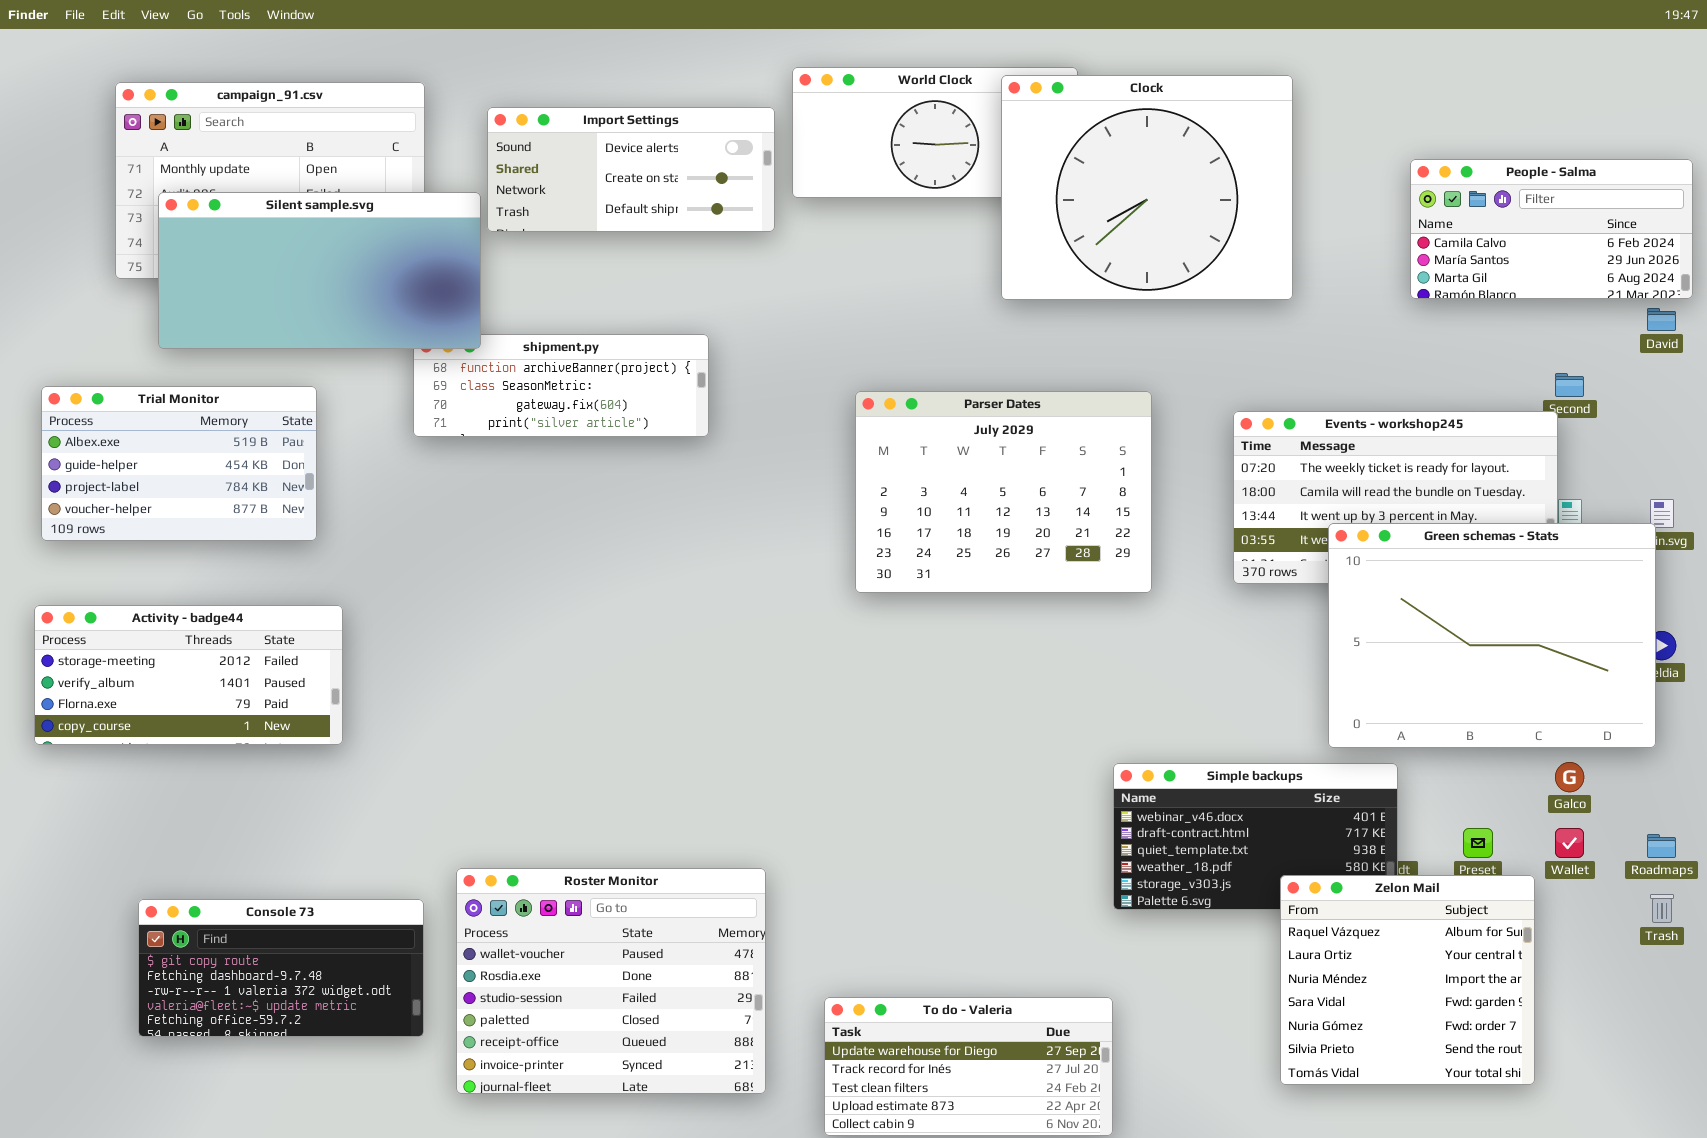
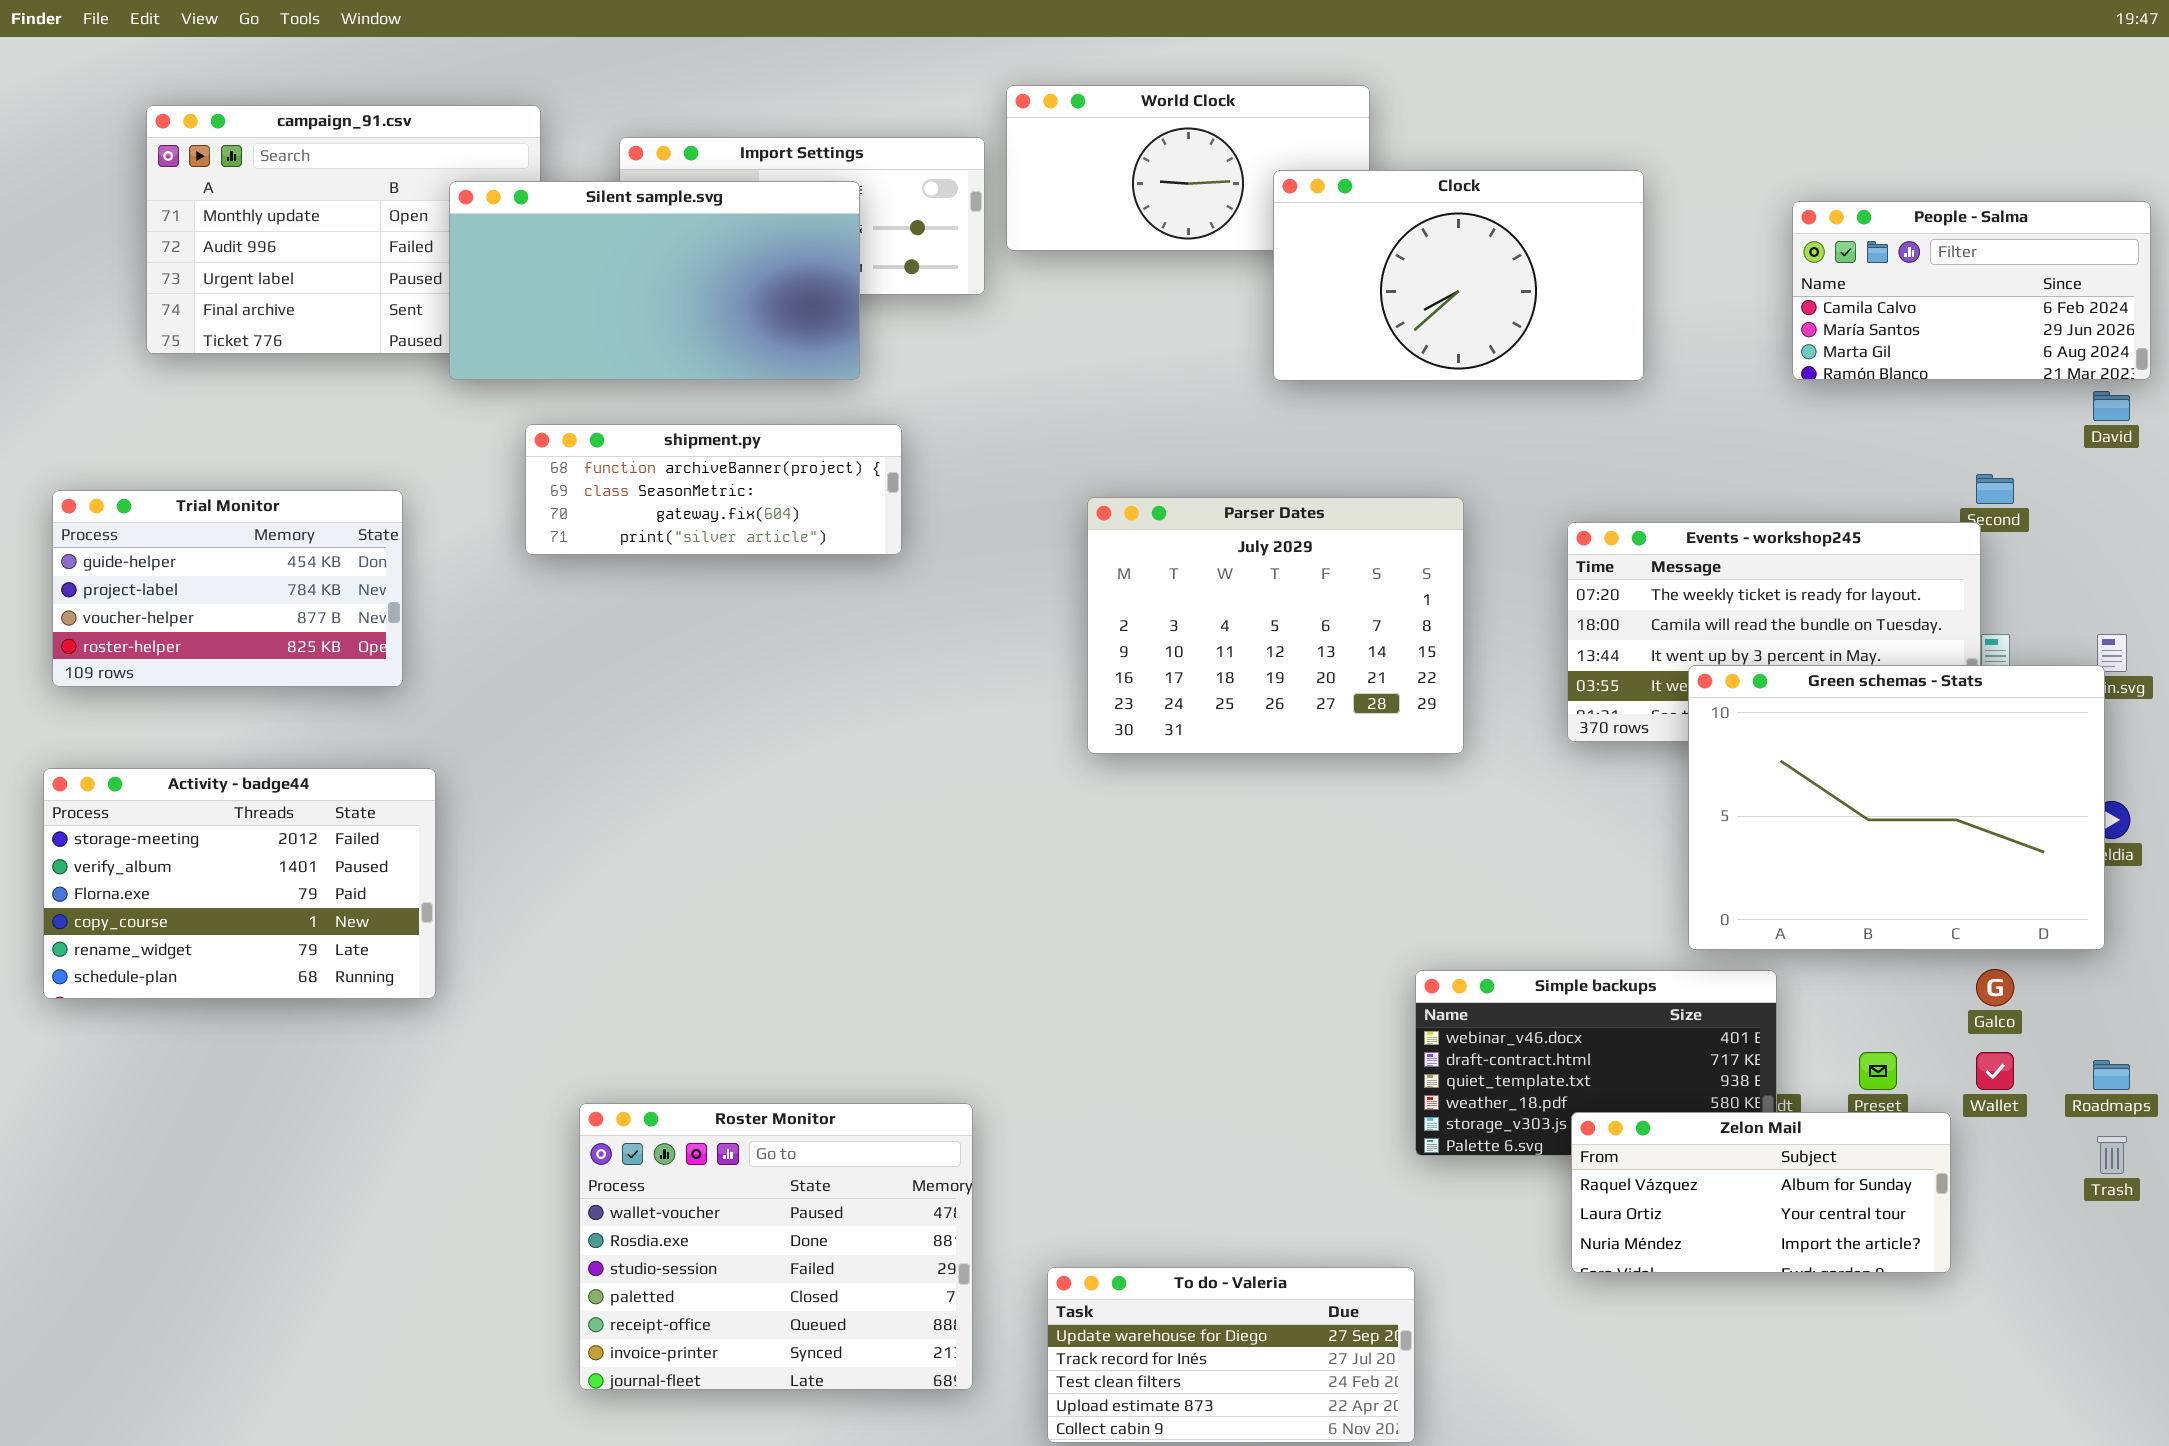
Clock: [1001,75,1293,300] -> [1273,170,1644,381], resized
Silent sample.svg: [158,192,481,349] -> [449,181,860,380], moved
Trial Monitor: [41,386,317,541] -> [52,490,403,687], scrolled down 1 row
Activity - badge44: [34,605,343,745] -> [43,768,436,999], resized
Zelon Mail: [1280,875,1535,1085] -> [1571,1112,1951,1273], resized
Console 73: [138,899,424,1037] -> none, closed

